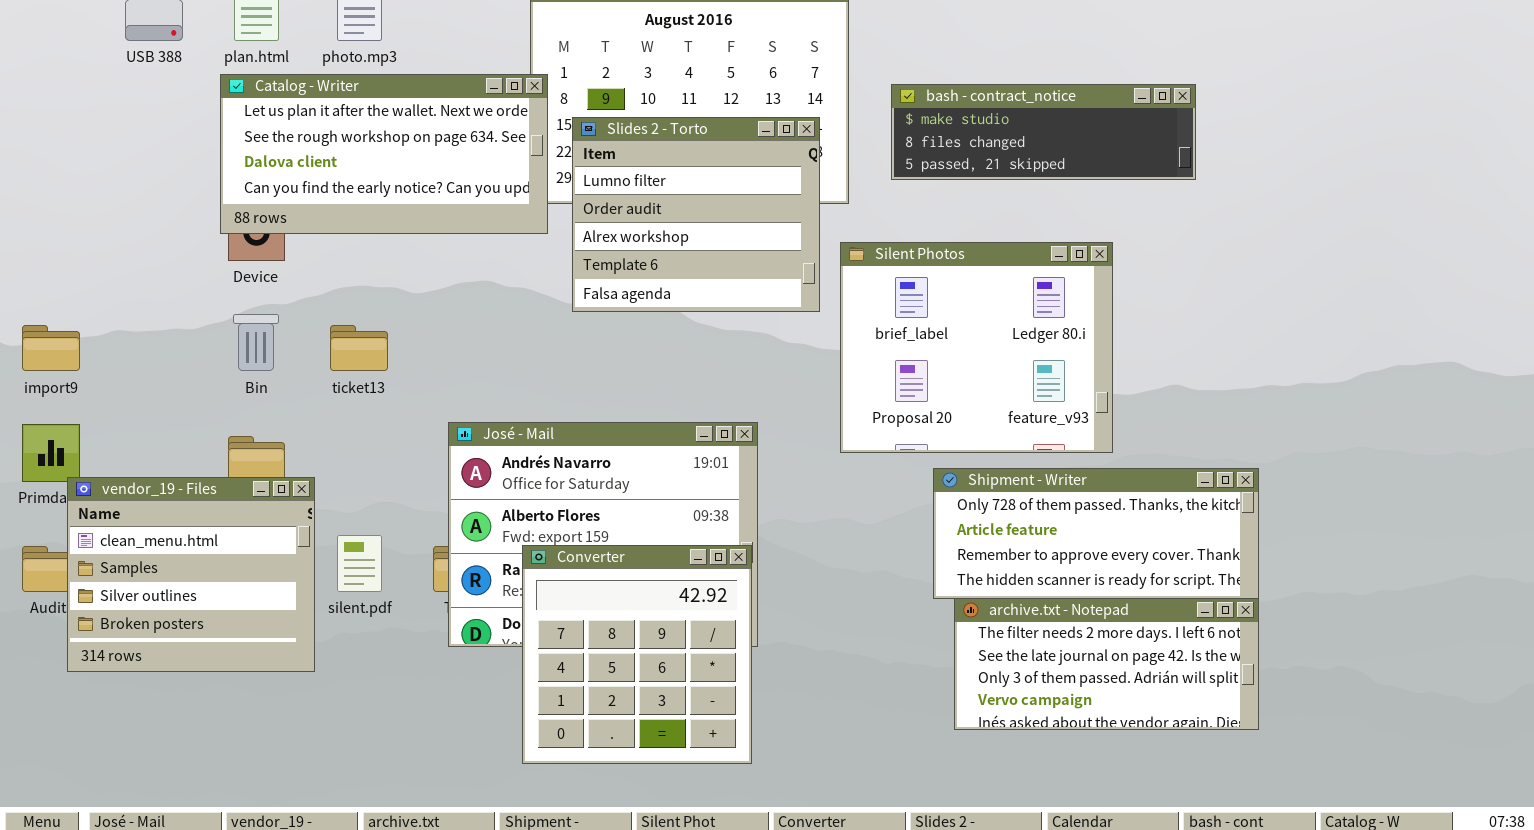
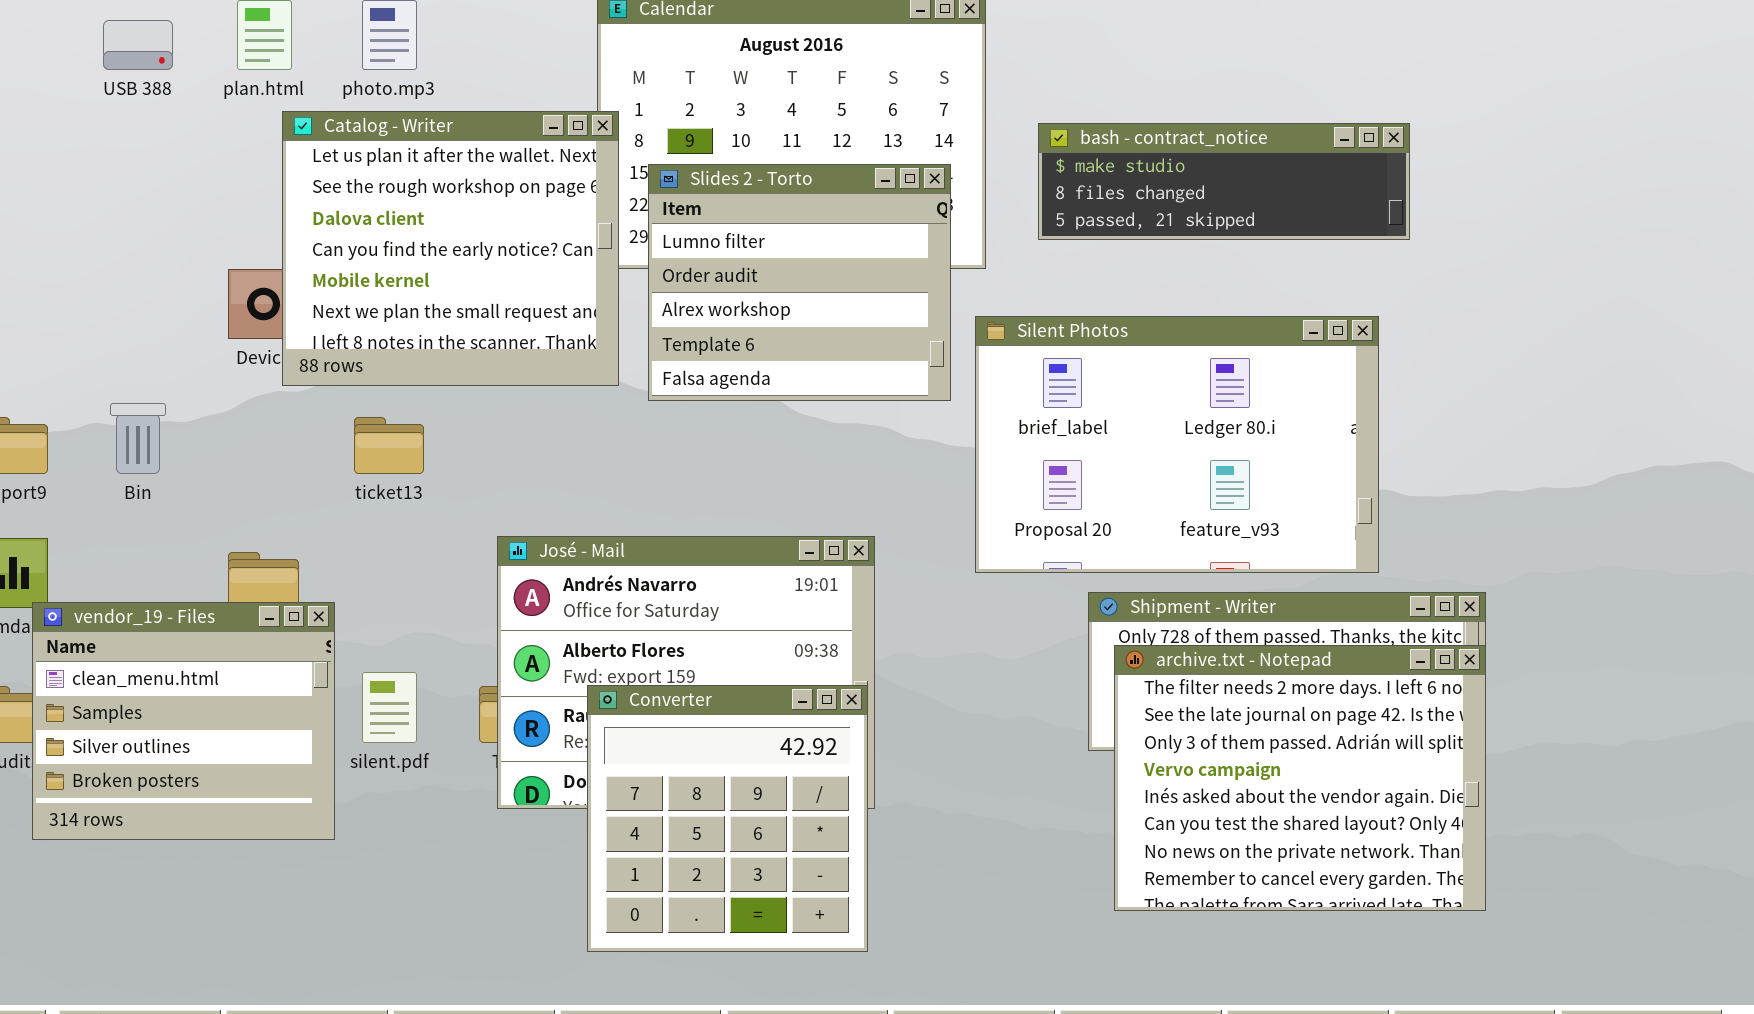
Catalog - Writer: [220,74,548,234] -> [282,111,619,386], resized
Silent Photos: [840,242,1113,453] -> [975,316,1379,573], resized
Bin: [233,314,279,371] -> [110,403,166,474], moved
archive.txt - Notepad: [954,598,1259,730] -> [1114,645,1486,911], resized

